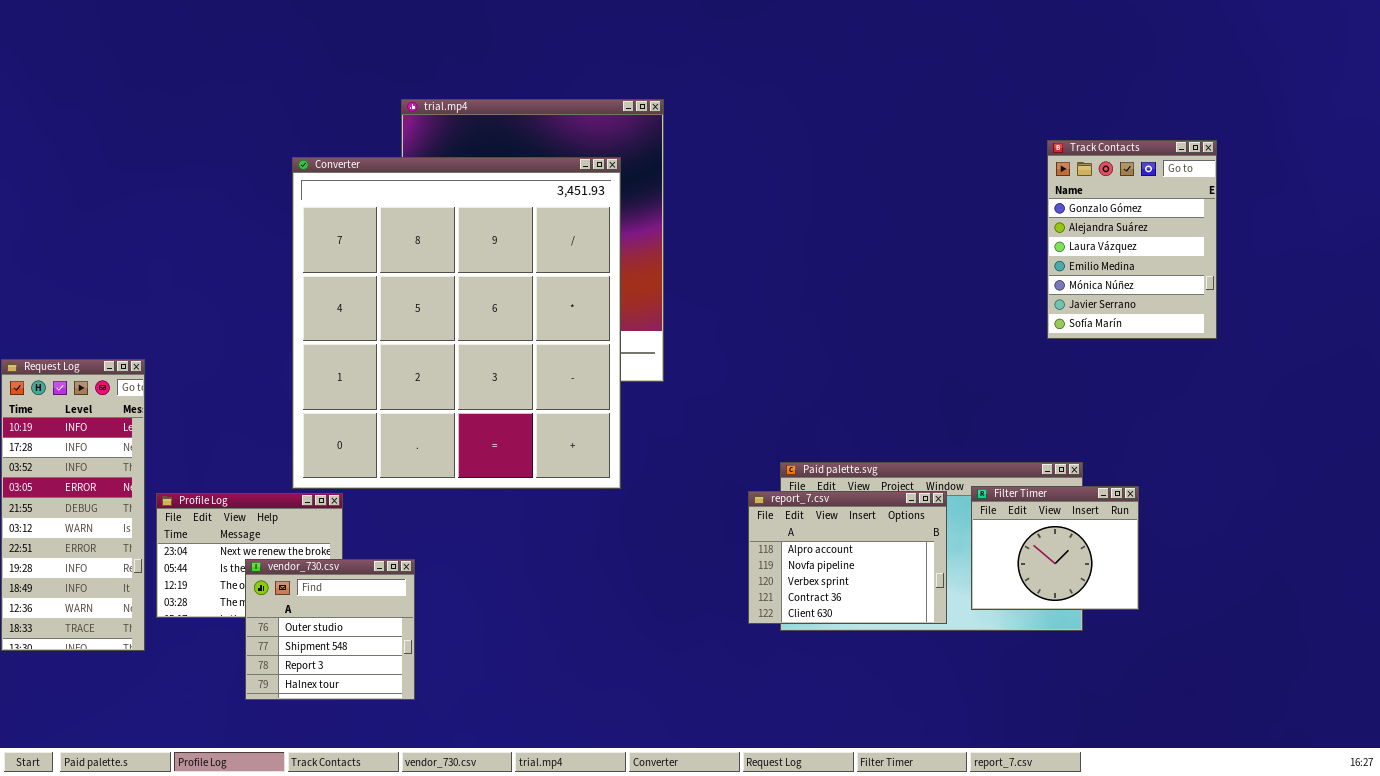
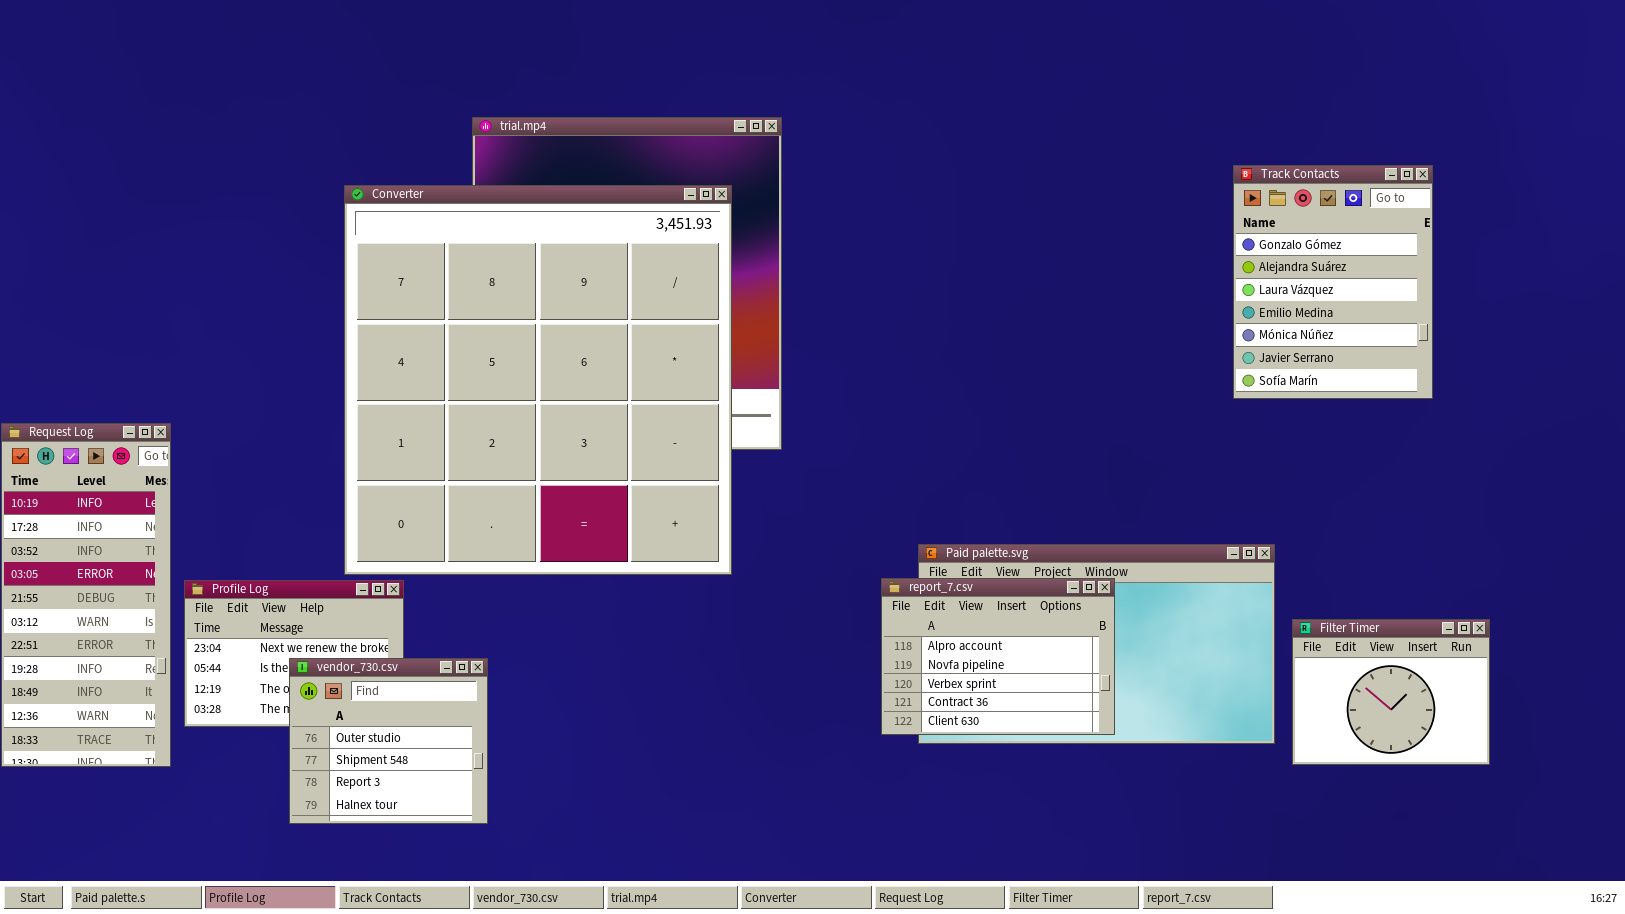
Filter Timer: [971,486,1139,610] -> [1292,619,1490,765], moved

